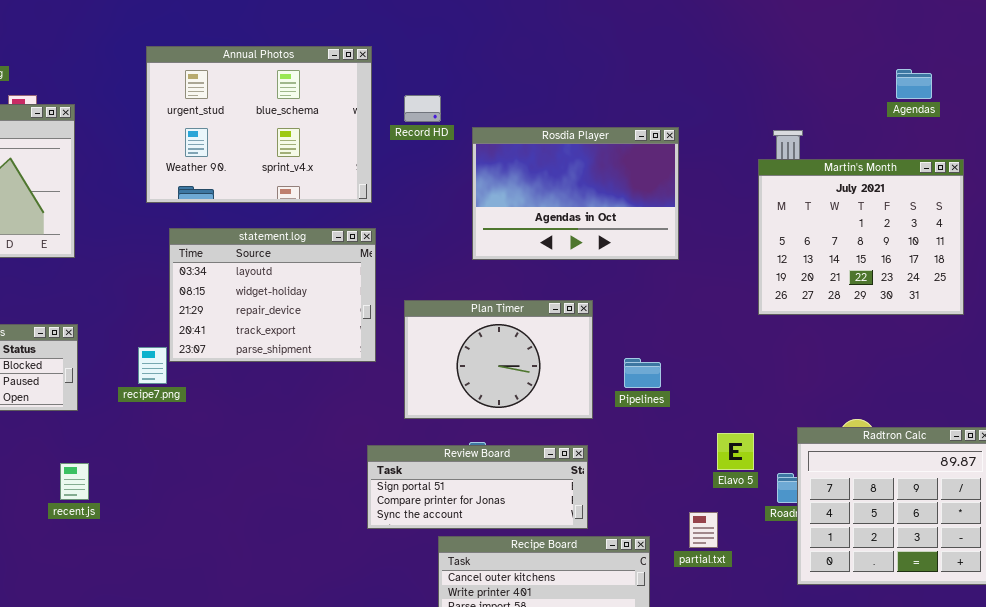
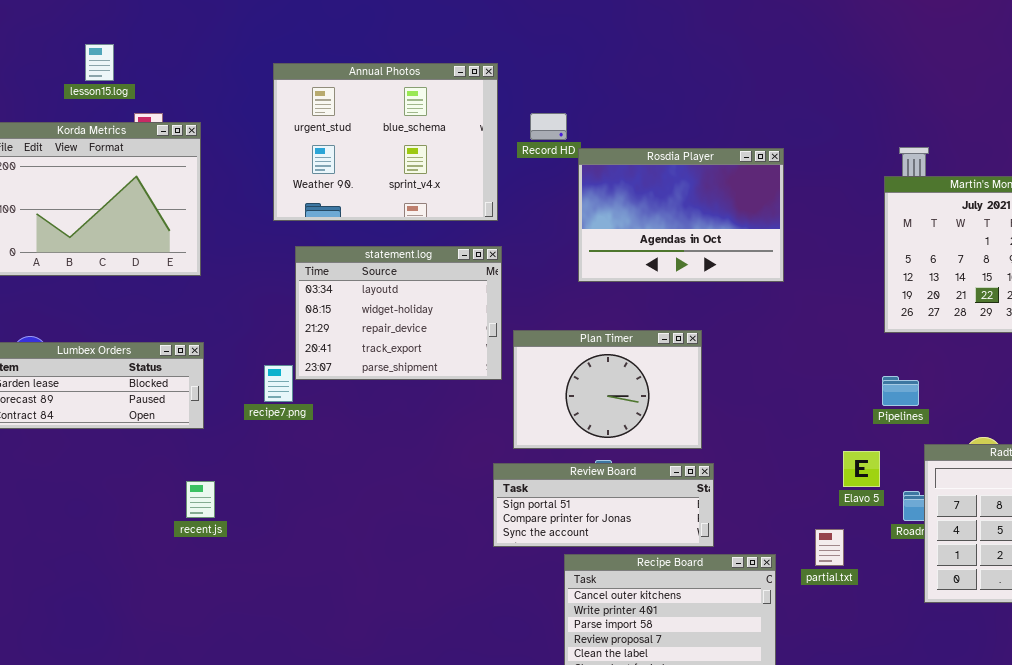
Rosdia Player: [472,127,679,260] -> [578,148,784,282], moved
Plan Timer: [404,300,593,419] -> [513,330,702,449], moved
Pipelines: [624,358,661,388] -> [882,376,919,406], moved

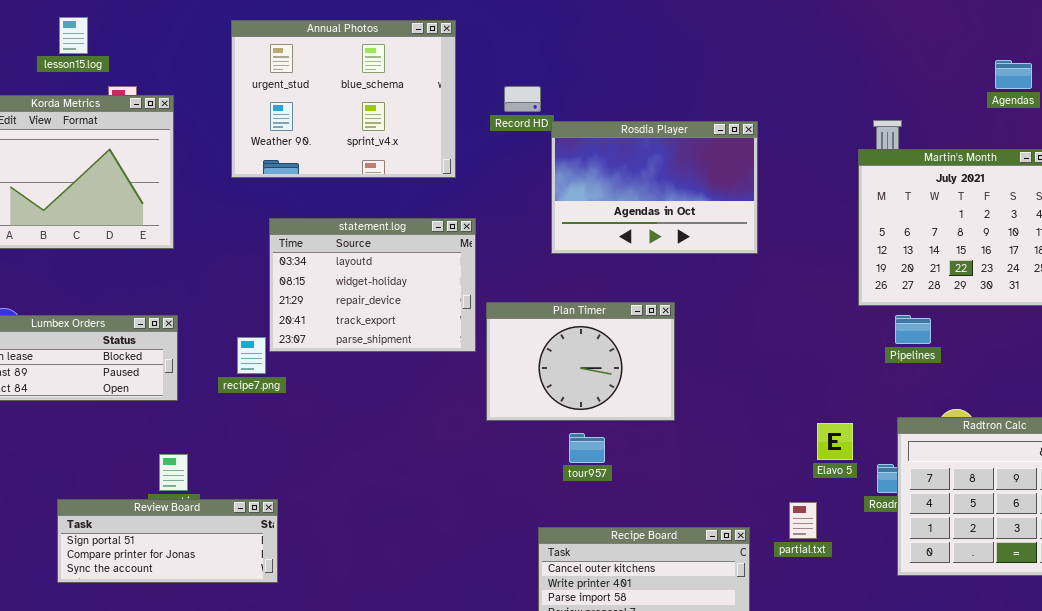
Annual Photos: [273,63,498,221] -> [231,20,456,178], moved
Pipelines: [882,376,919,406] -> [895,315,931,344], moved
Review Board: [493,463,714,547] -> [57,499,278,583], moved

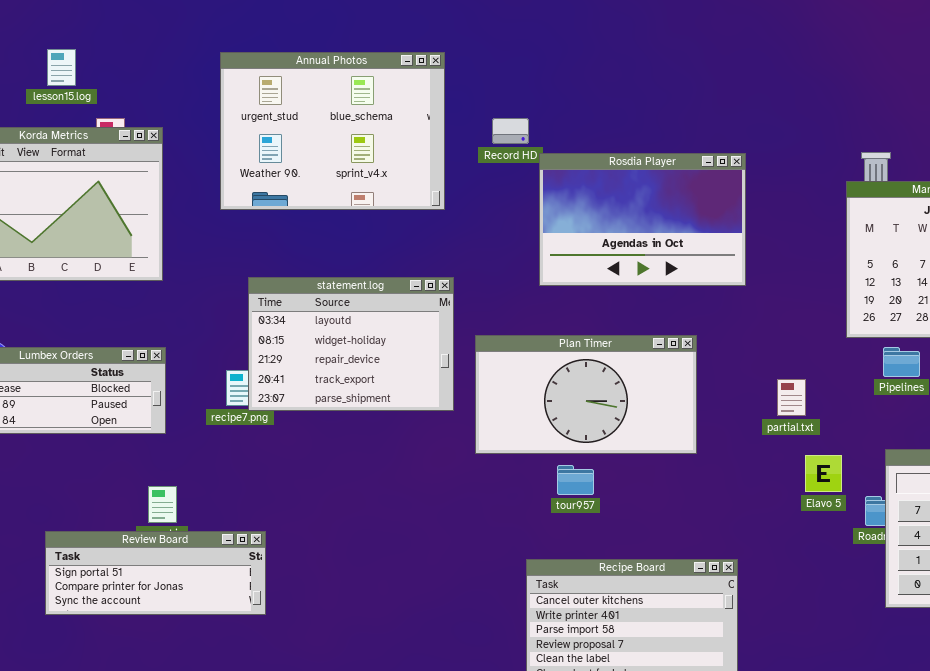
statement.log: [269,218,476,352] -> [248,277,454,411], moved
Plan Timer: [486,302,675,421] -> [475,335,697,454], resized
partial.txt: [789,502,817,539] -> [777,379,806,416], moved

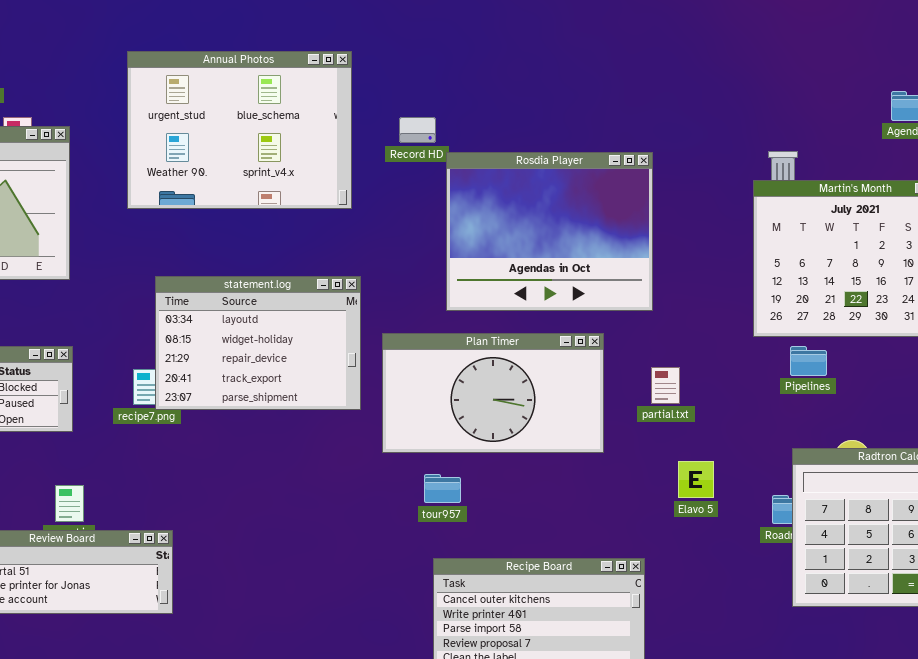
Rosdia Player: [539,153,746,286] -> [446,152,653,311], resized
partial.txt: [777,379,806,416] -> [651,367,680,404], moved
Elavo 5: [805,455,842,492] -> [678,461,714,498], moved
tour957: [557,465,594,495] -> [424,474,461,503], moved

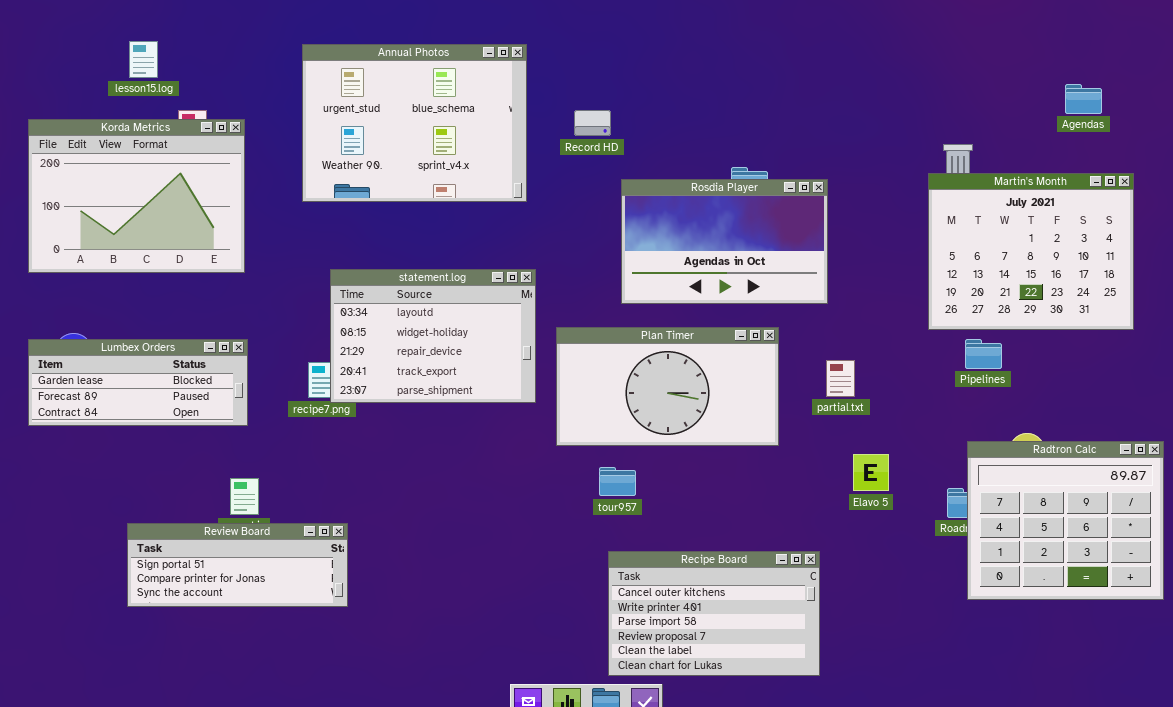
Rosdia Player: [446,152,653,311] -> [621,179,828,304], resized

